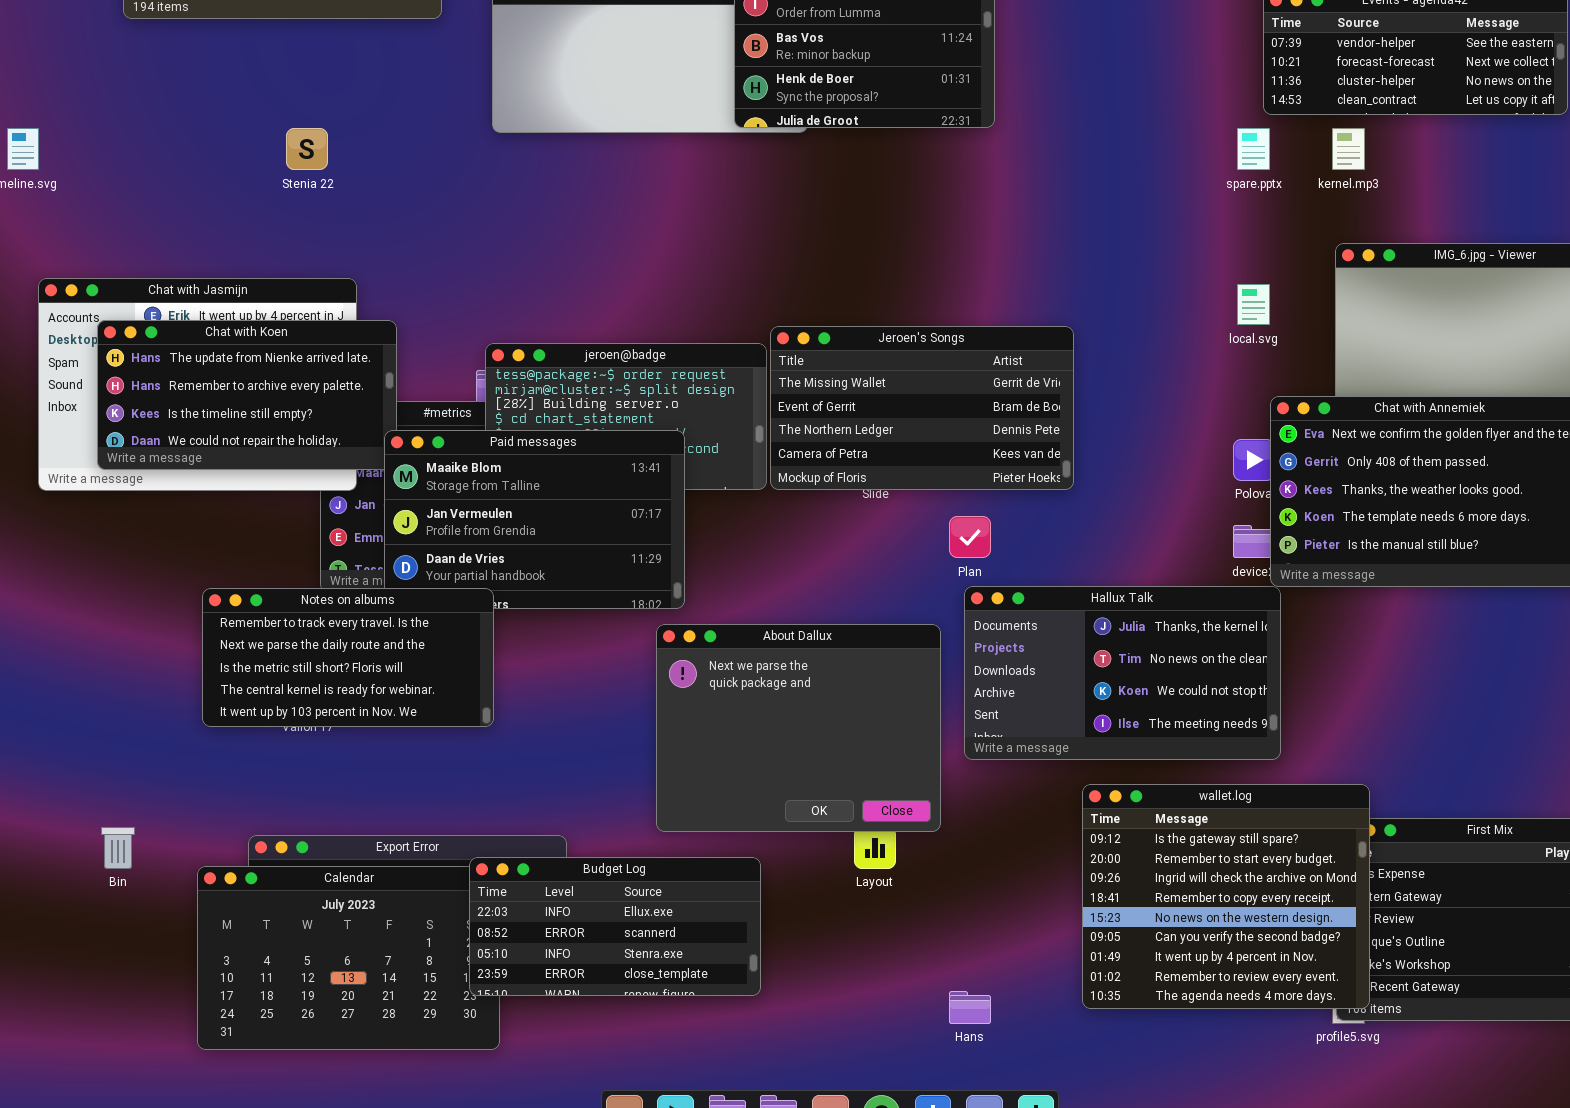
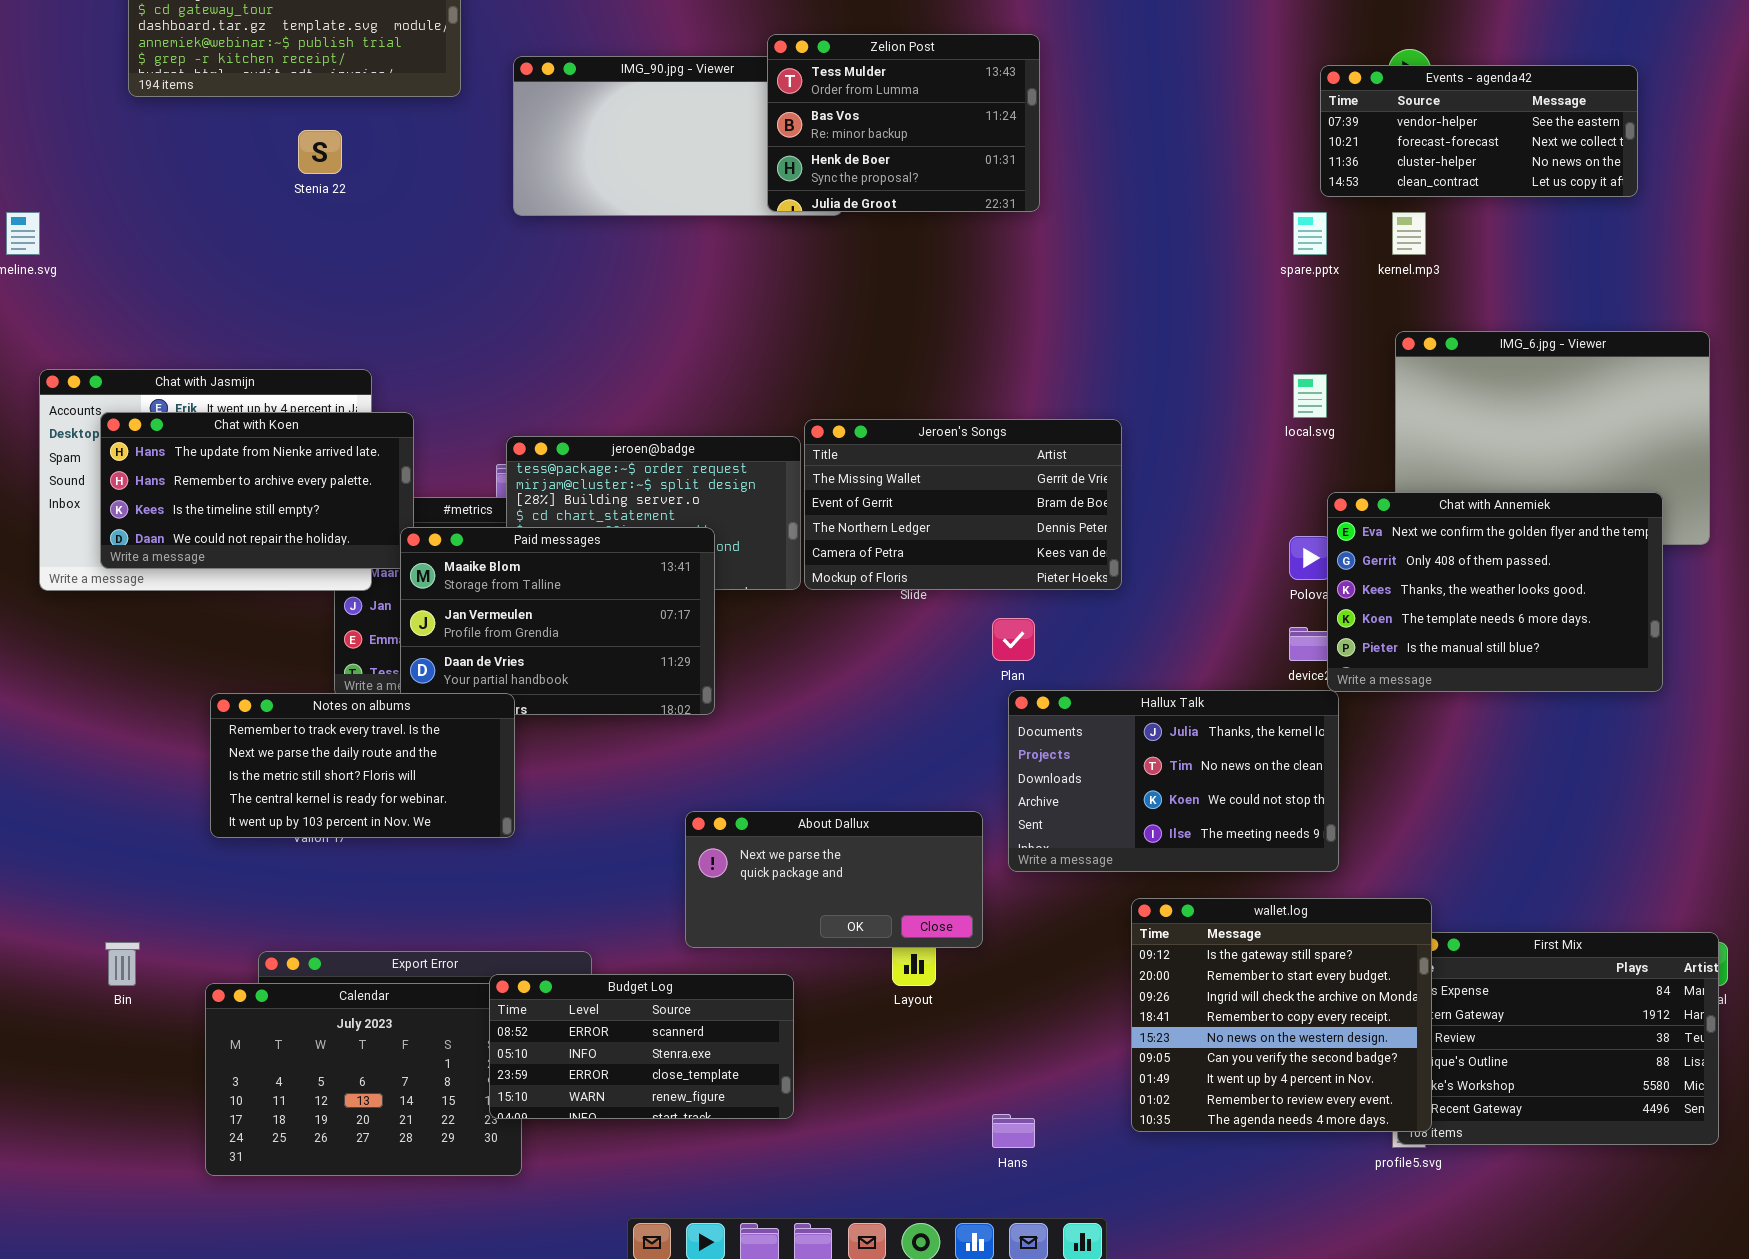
Stenia 22: [286,128,328,170] -> [298,130,342,174], moved
About Dallux: [656,624,941,832] -> [685,811,983,948], resized
Budget Log: [469,857,761,996] -> [489,974,794,1119], scrolled down 1 row

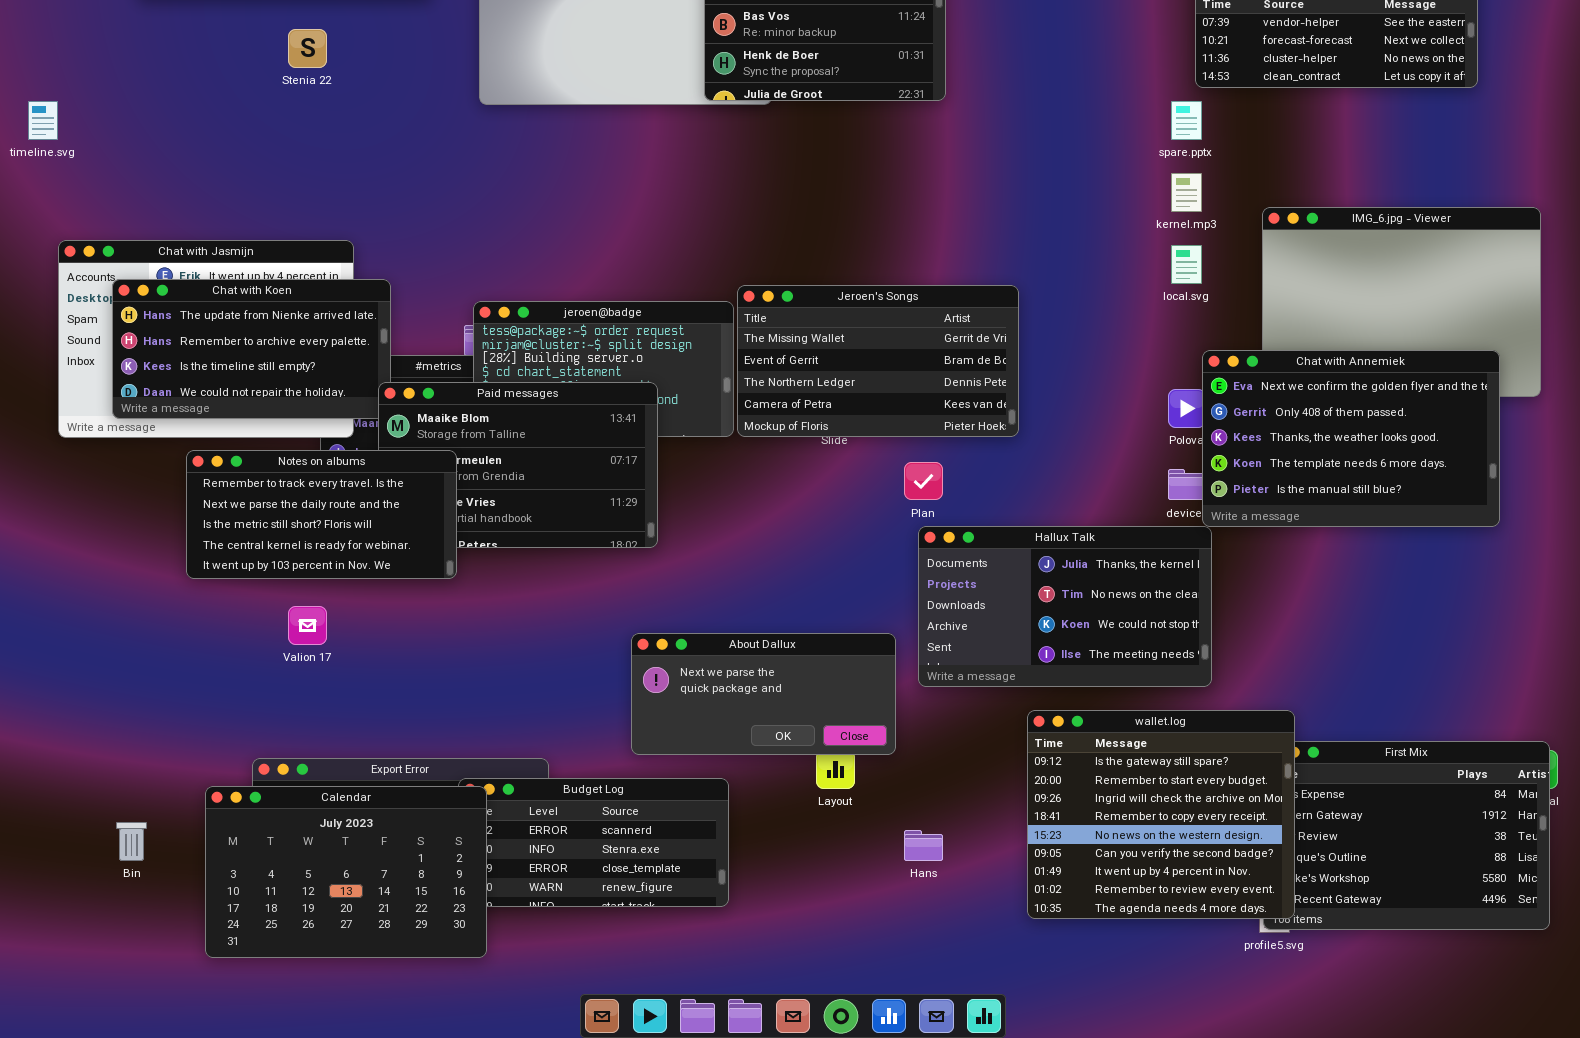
kernel.mp3: [1392,212,1426,255] -> [1171,173,1202,212], moved
Notes on albums: [210,693,515,838] -> [186,450,457,579], moved
Bin: [105,942,140,986] -> [116,822,147,861], moved
Calendar: [205,983,522,1176] -> [205,786,487,958], raised
Hans: [992,1114,1035,1148] -> [904,830,943,861], moved

